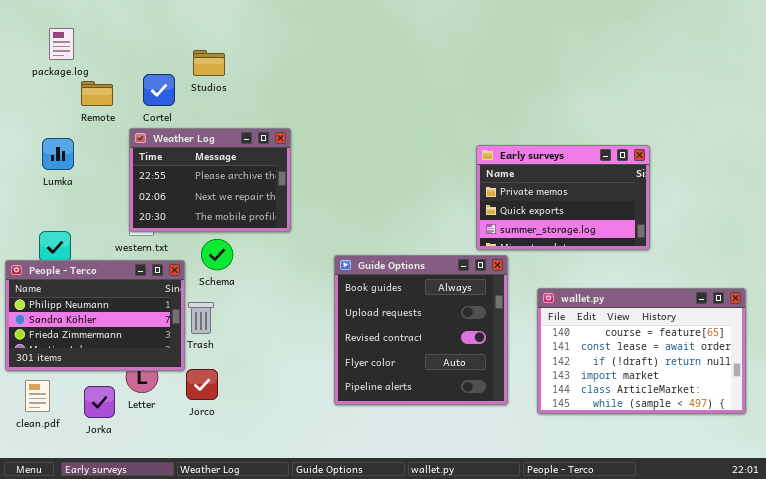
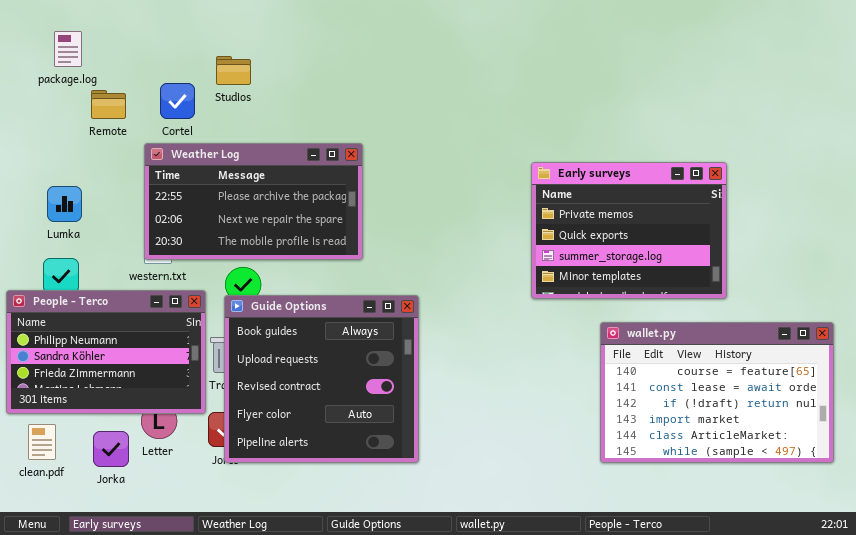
Weather Log: [129,128,291,232] -> [144,143,363,260], resized
Lumka: [42,138,74,170] -> [47,186,82,222], moved
Early surveys: [476,145,650,250] -> [531,162,727,299], resized
Guide Options: [334,255,508,405] -> [224,295,419,463], moved

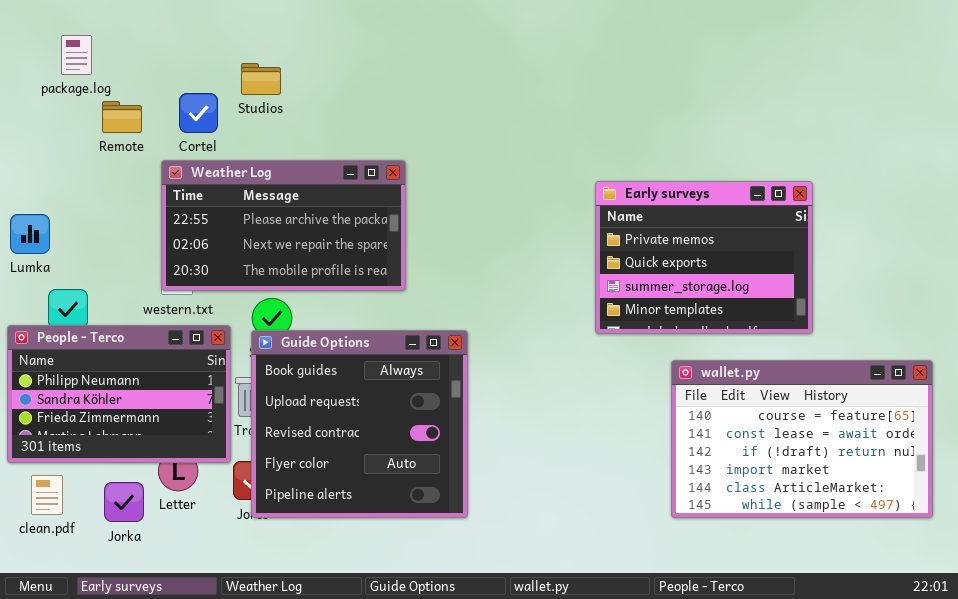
Lumka: [47,186,82,222] -> [10,214,50,254], moved

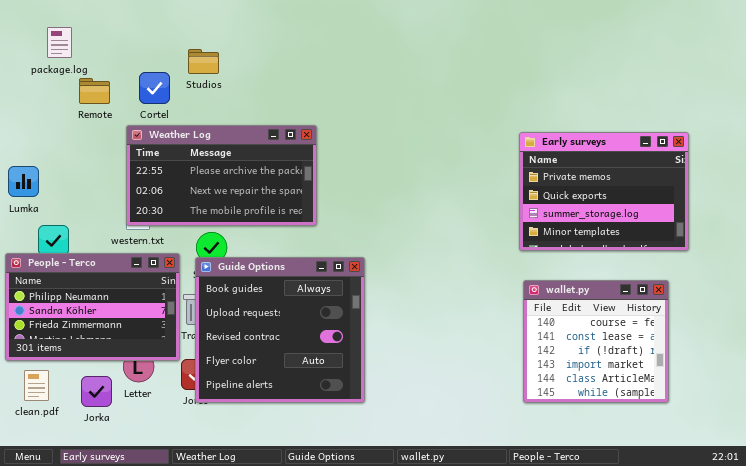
Early surveys: [595,181,813,334] -> [519,132,689,251], moved
wallet.py: [671,360,933,518] -> [523,280,669,403], resized

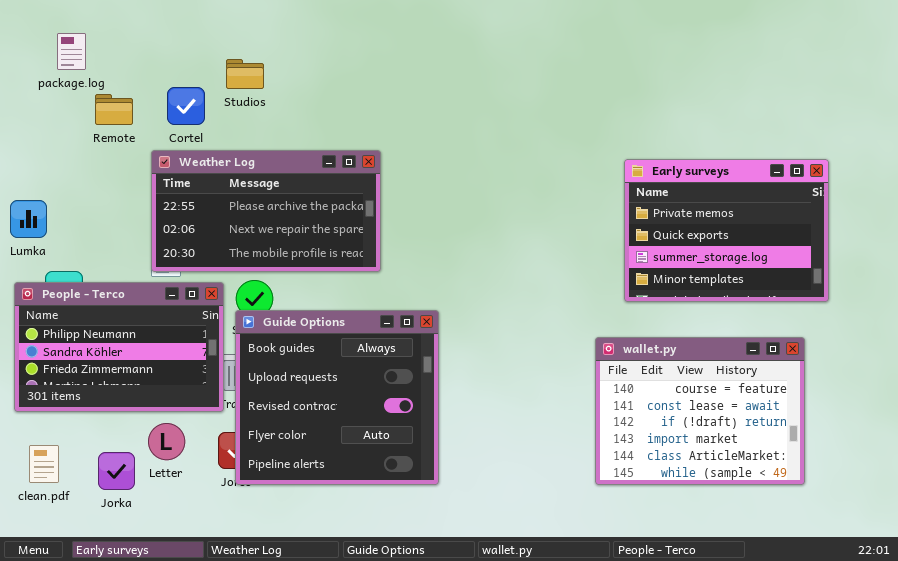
People - Terco: [5,253,180,361] -> [14,282,224,412], moved
wallet.py: [523,280,669,403] -> [595,337,805,485], resized

